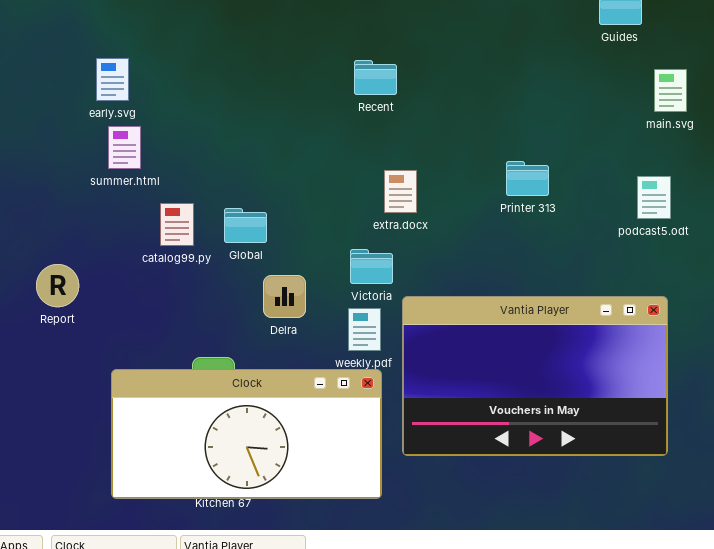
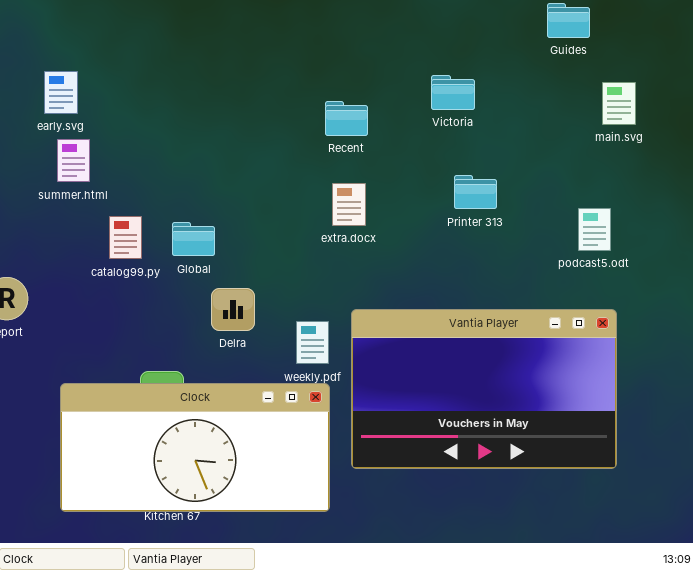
Recent: [354,60,397,95] -> [325,101,368,136], moved
podcast5.odt: [637,176,671,219] -> [578,208,611,251], moved
Victoria: [350,249,393,284] -> [431,75,475,110], moved

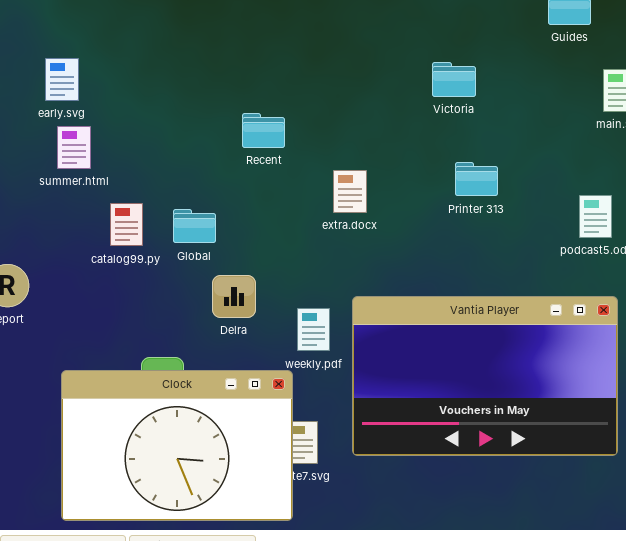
Recent: [325,101,368,136] -> [242,113,285,148], moved
Clock: [60,383,330,512] -> [61,370,293,521], resized

